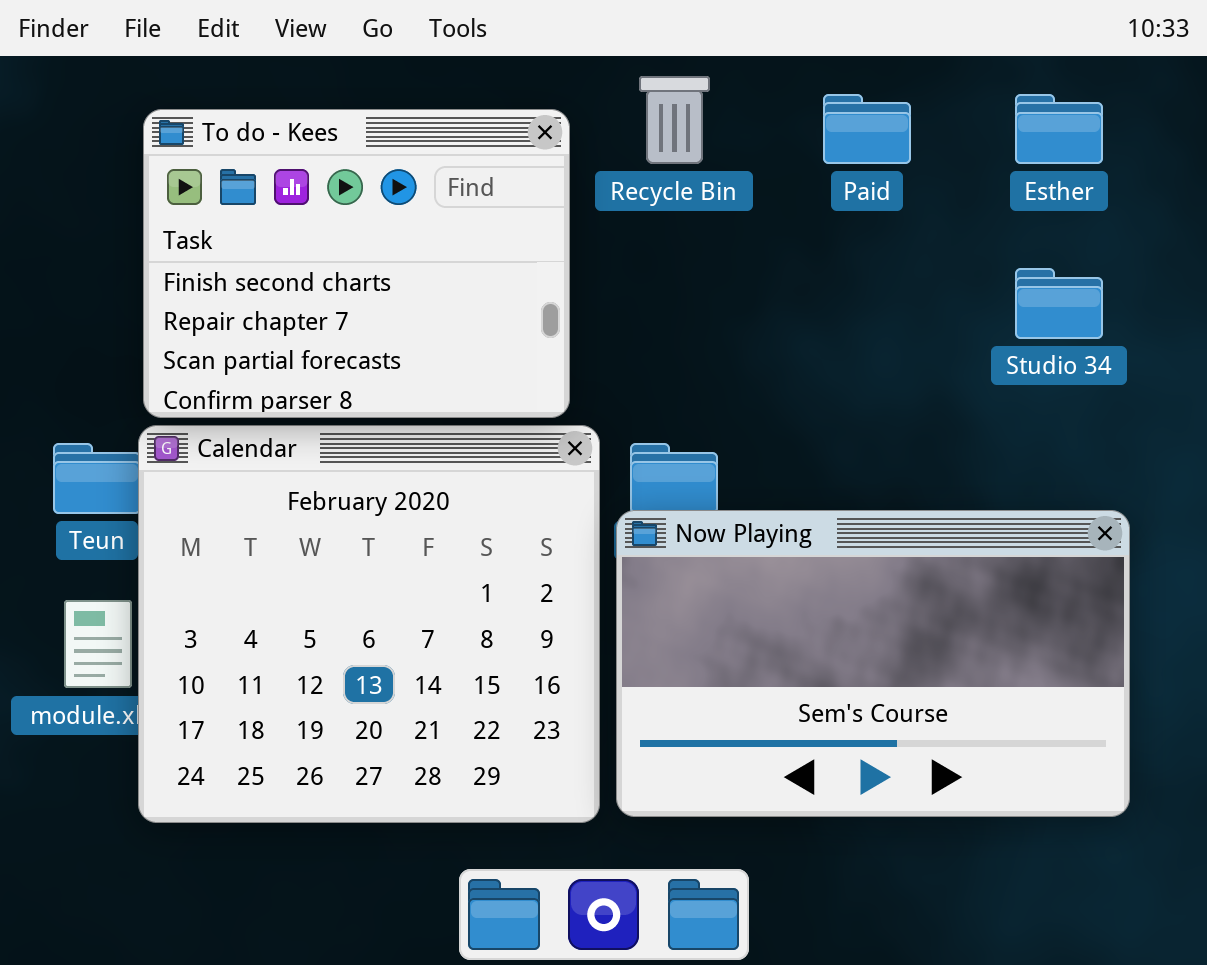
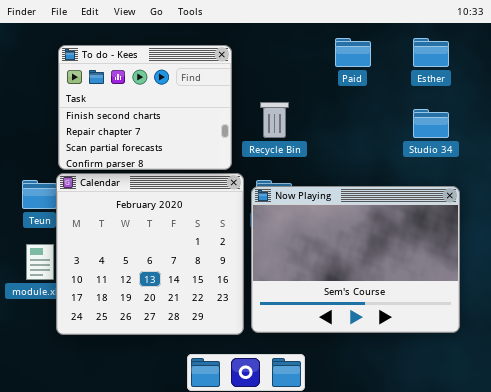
Recycle Bin: [639,76,710,164] -> [260,102,289,138], moved
Now Playing: [616,510,1130,817] -> [251,186,460,333], resized

